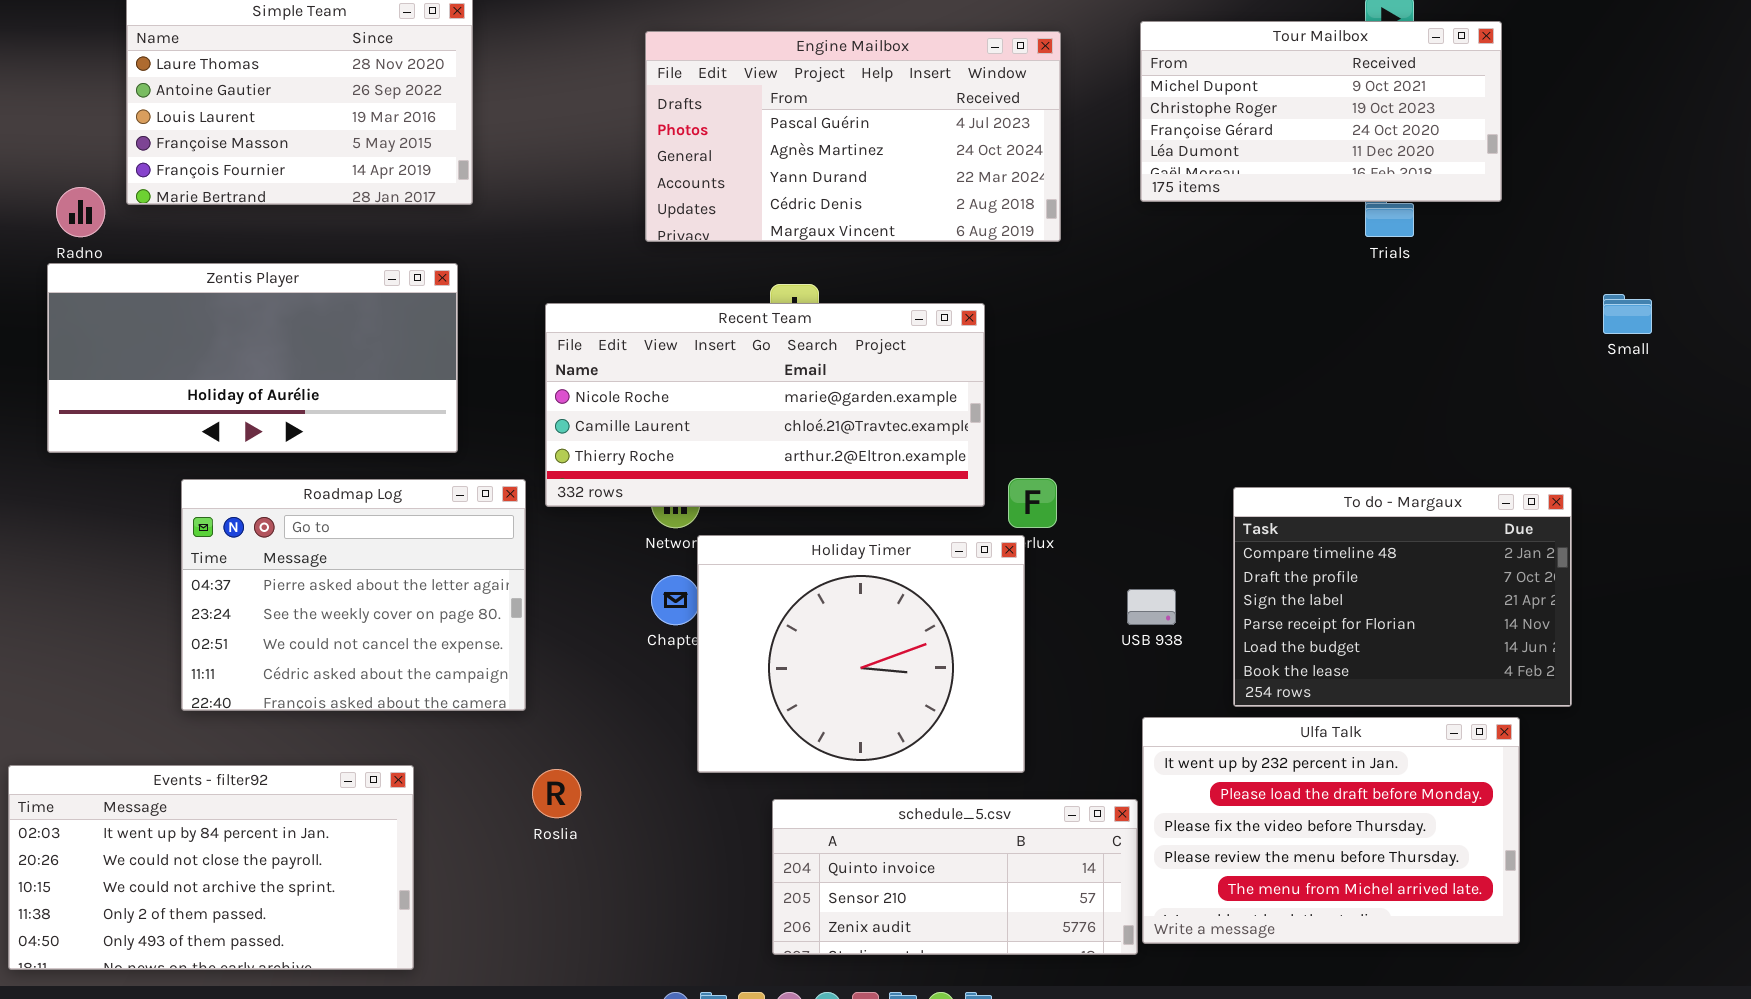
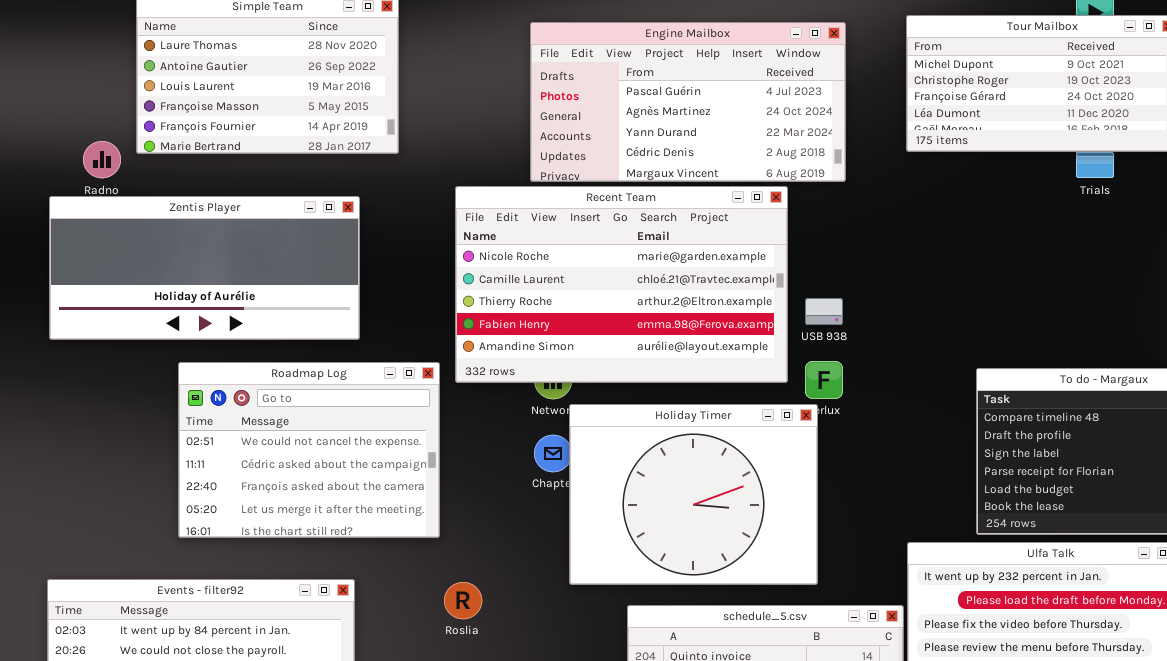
Zentis Player: [47,263,458,453] -> [49,196,360,340], moved
Recent Team: [545,303,985,507] -> [455,186,788,383], resized
Roadmap Log: [181,479,526,711] -> [178,362,440,538], scrolled down 2 rows
USB 938: [1127,589,1176,625] -> [805,298,843,325], moved

